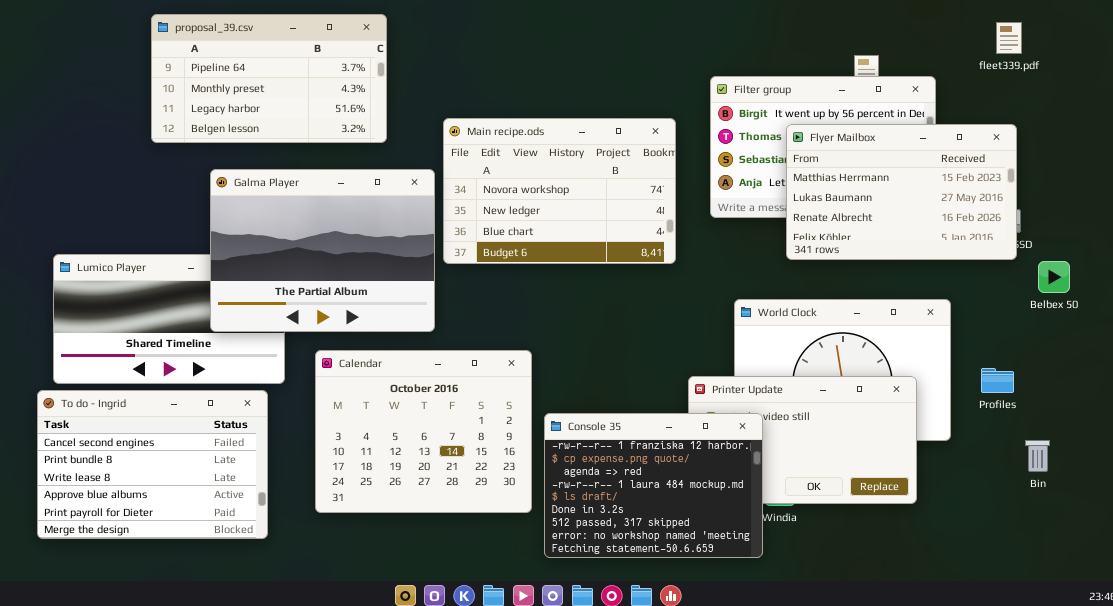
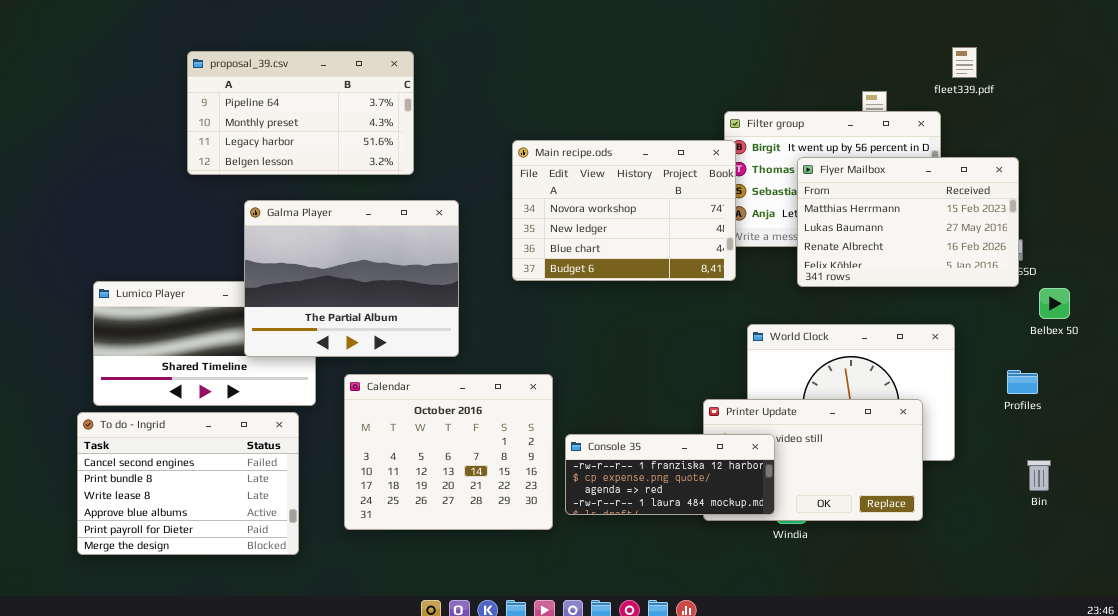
fleet339.pdf: [996,22,1022,54] -> [952,47,977,78], moved
Main recipe.ods: [443,118,676,264] -> [512,140,736,281], moved
Profiles: [981,368,1014,393] -> [1007,370,1038,394], moved
Console 35: [544,413,763,558] -> [565,434,775,515], resized

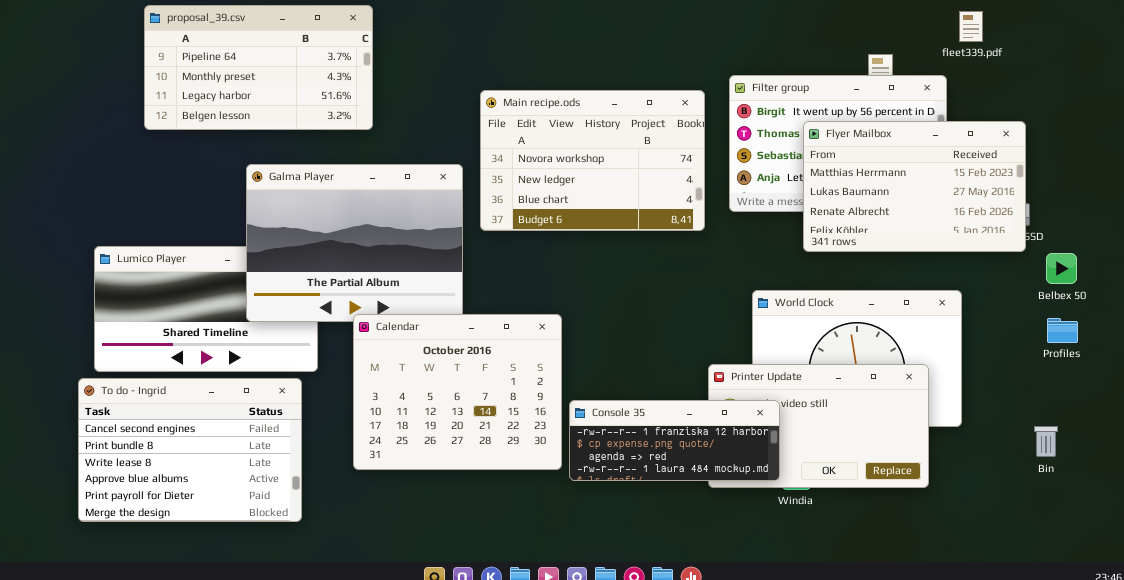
proposal_39.csv: [187,51,414,175] -> [144,5,373,130], moved
Main recipe.ods: [512,140,736,281] -> [480,90,705,231], moved
Profiles: [1007,370,1038,394] -> [1047,318,1078,343], moved
Calendar: [344,374,553,530] -> [353,314,562,470], moved

